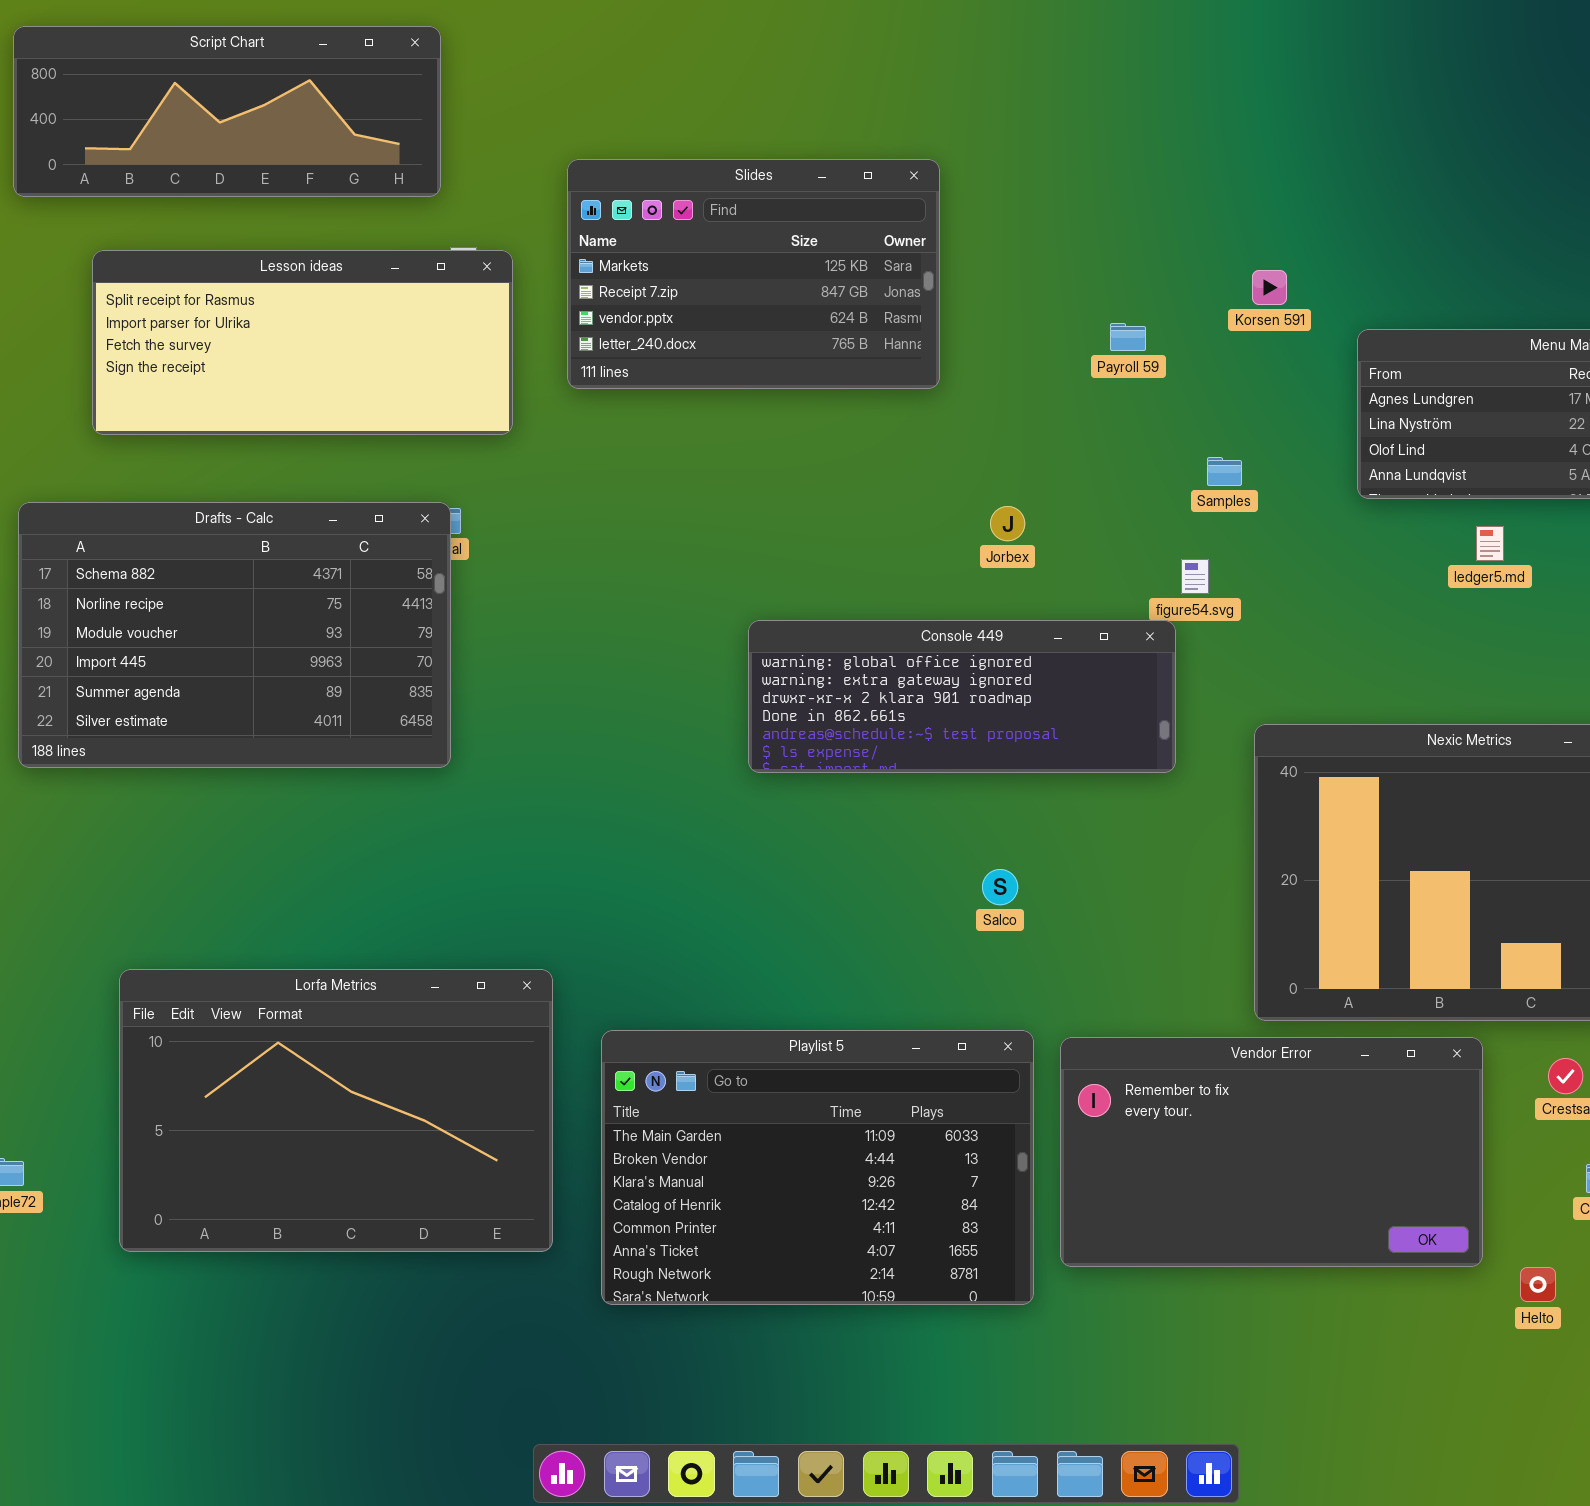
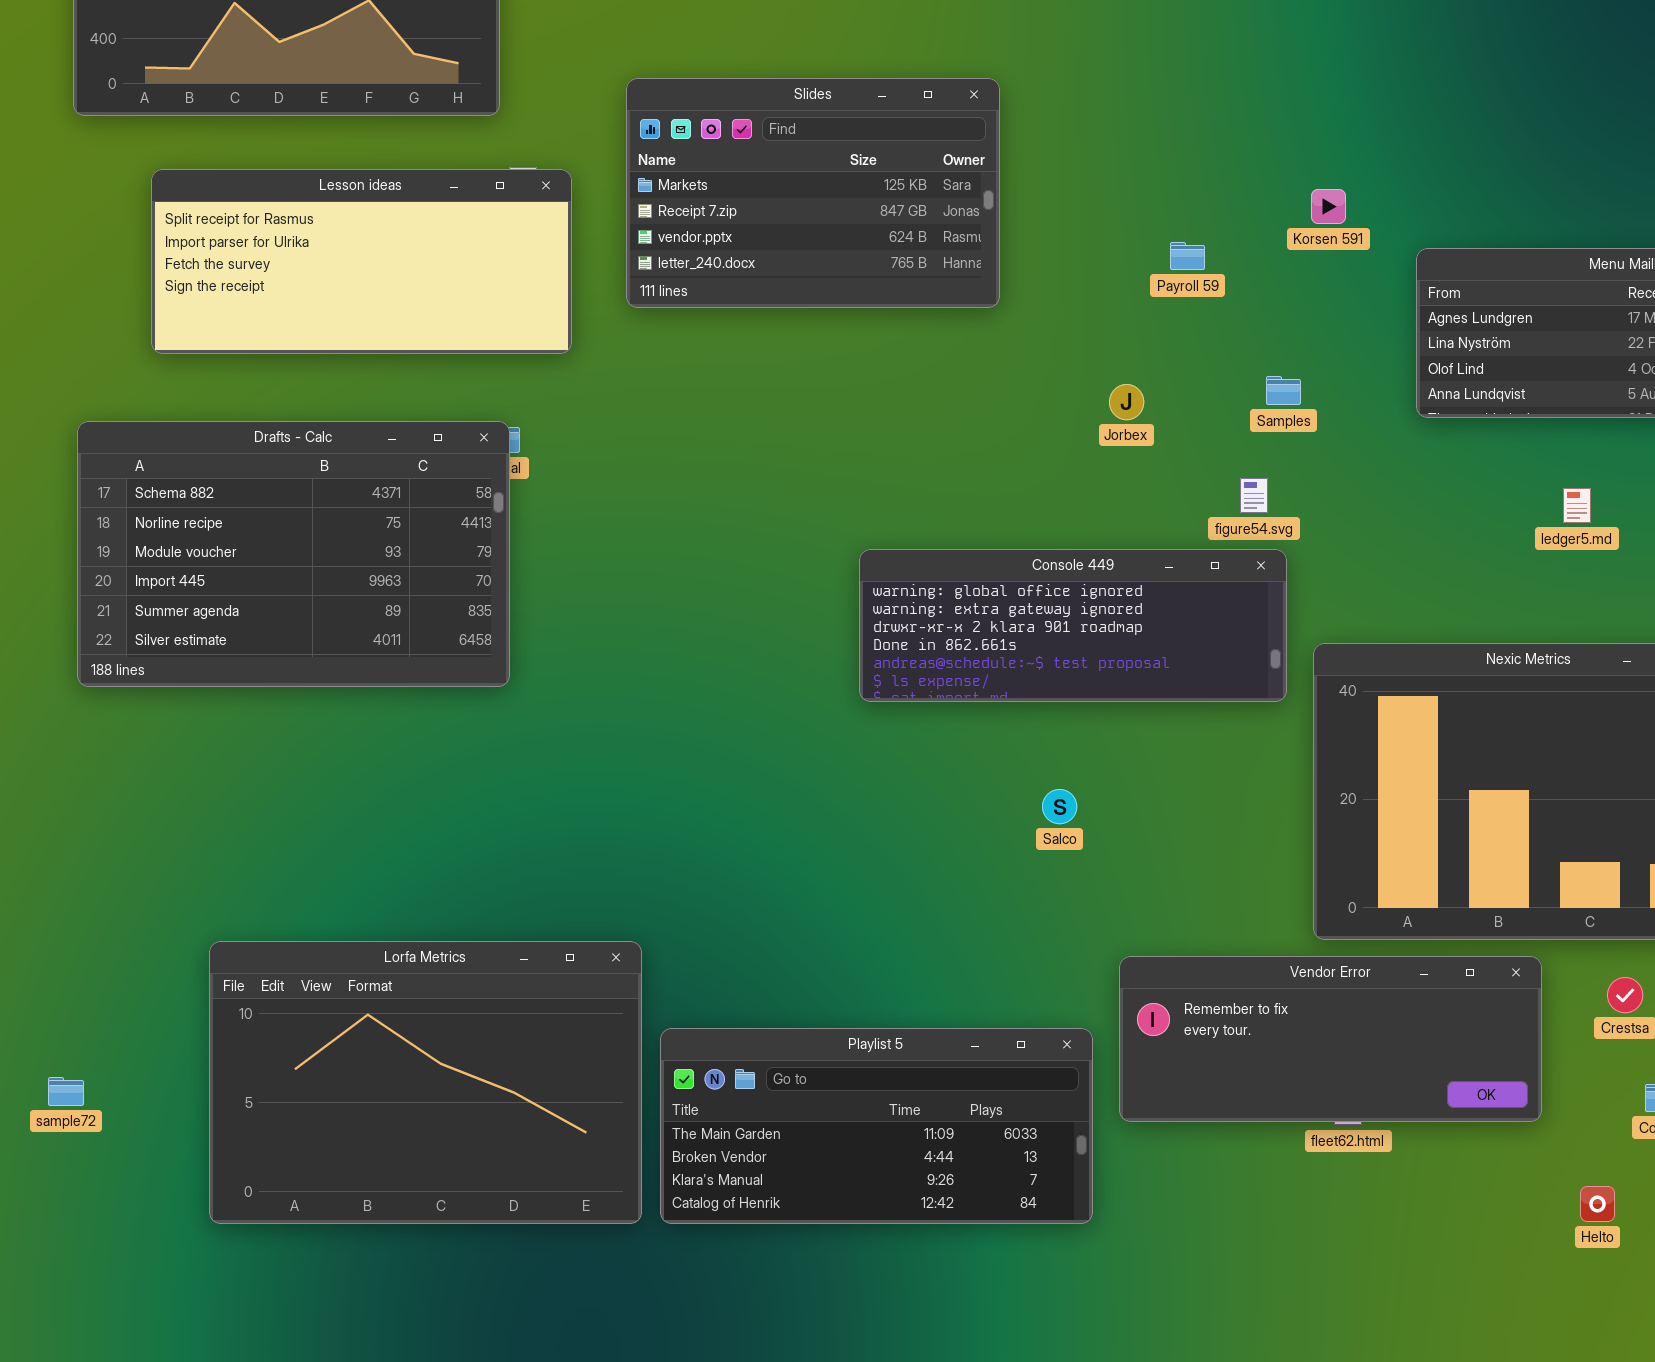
Jorbex: [990,506,1025,541] -> [1109,384,1144,420], moved
ledger5.md: [1476,526,1504,561] -> [1563,488,1591,523], moved
Console 449: [748,620,1176,773] -> [859,549,1287,702], moved
Lorfa Metrics: [119,969,553,1252] -> [209,941,642,1224], moved
Playlist 5: [601,1030,1034,1305] -> [660,1028,1093,1224], resized
Vendor Error: [1060,1037,1483,1267] -> [1119,956,1542,1122], resized

